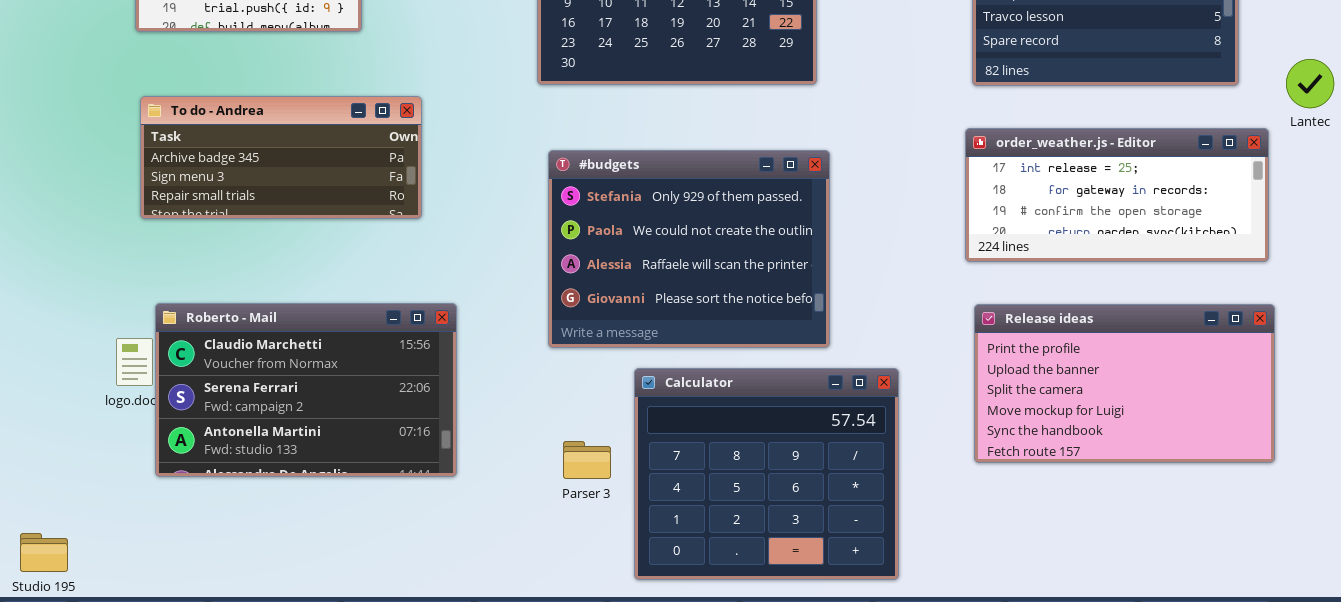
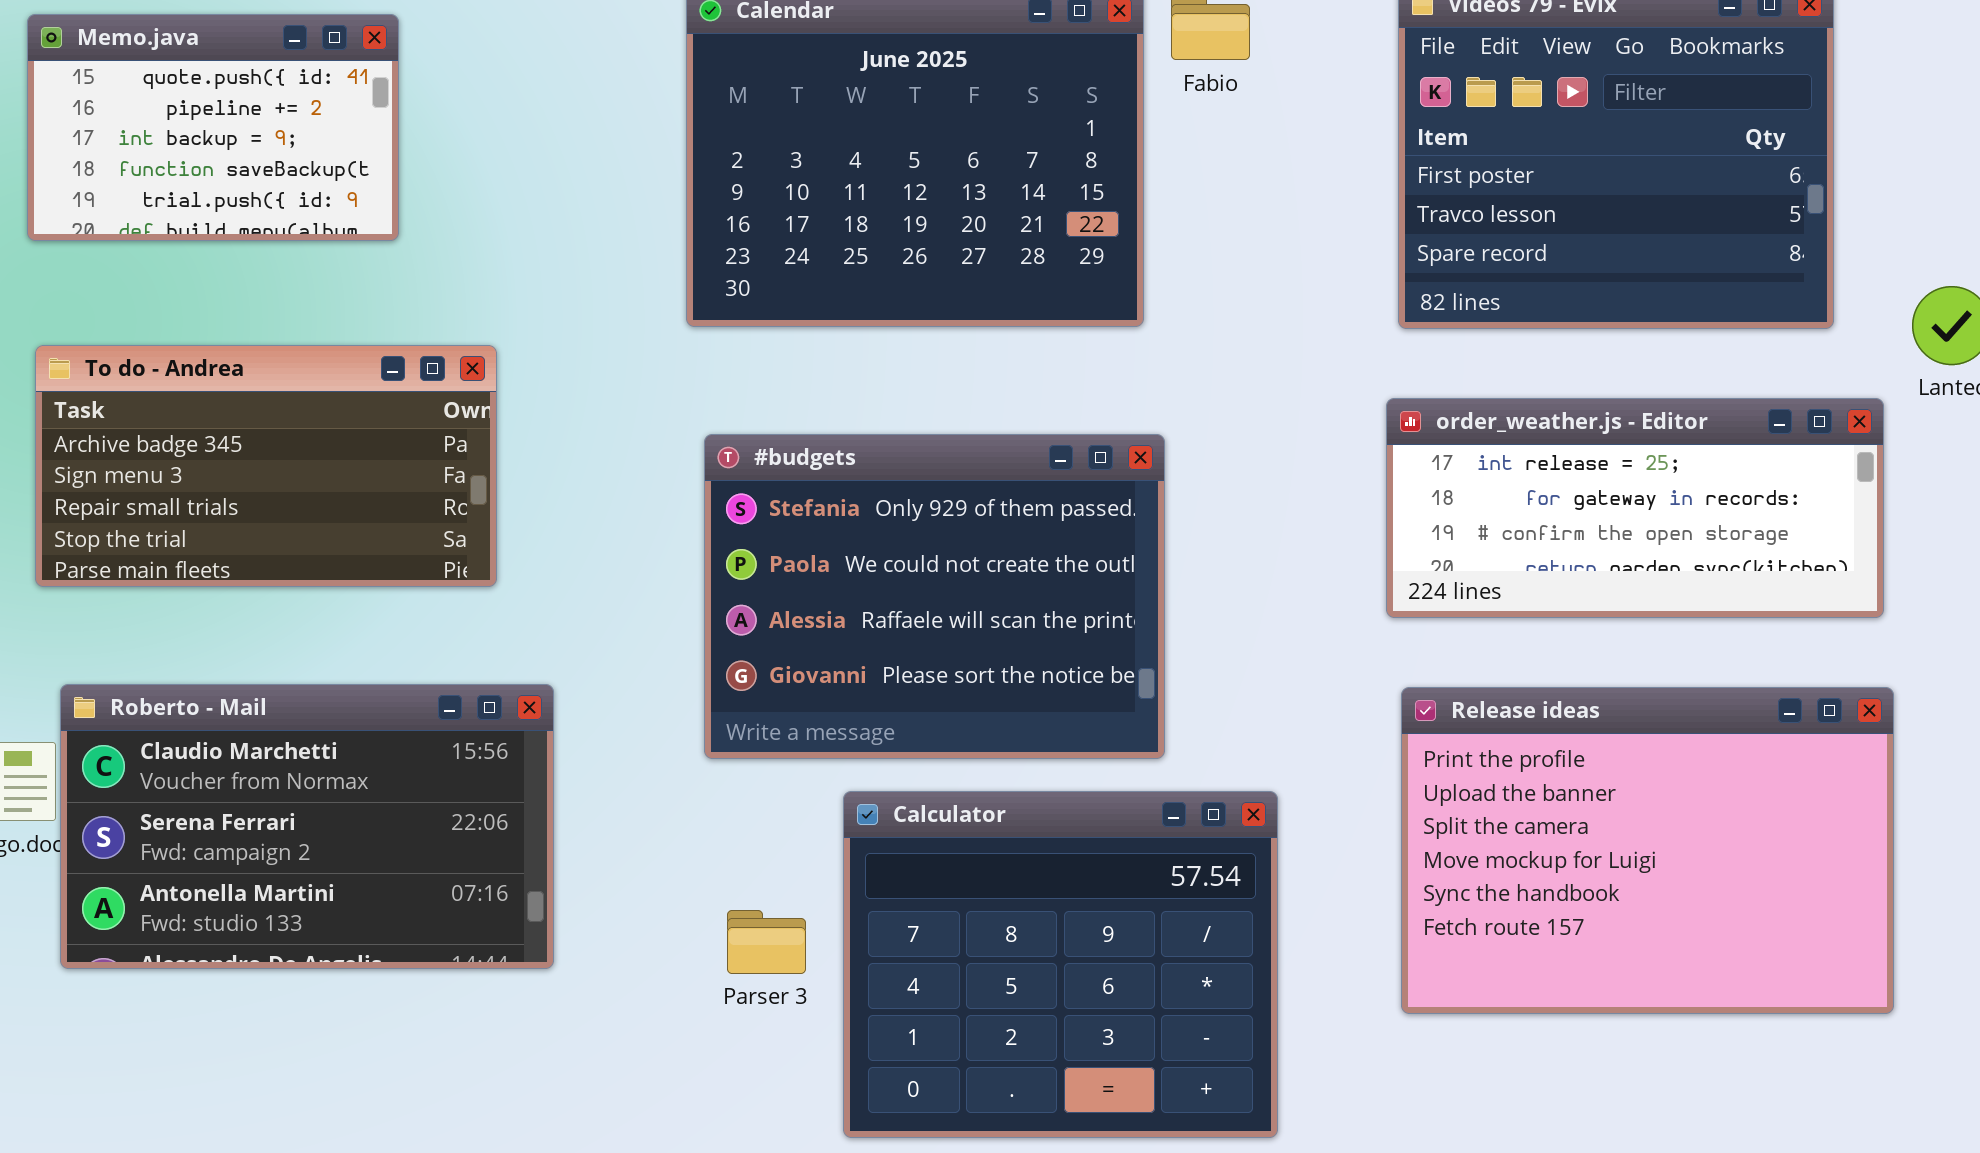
To do - Andrea: [140,96,422,219] -> [35,345,497,587], resized
Release ideas: [974,304,1275,463] -> [1401,687,1894,1014], resized

